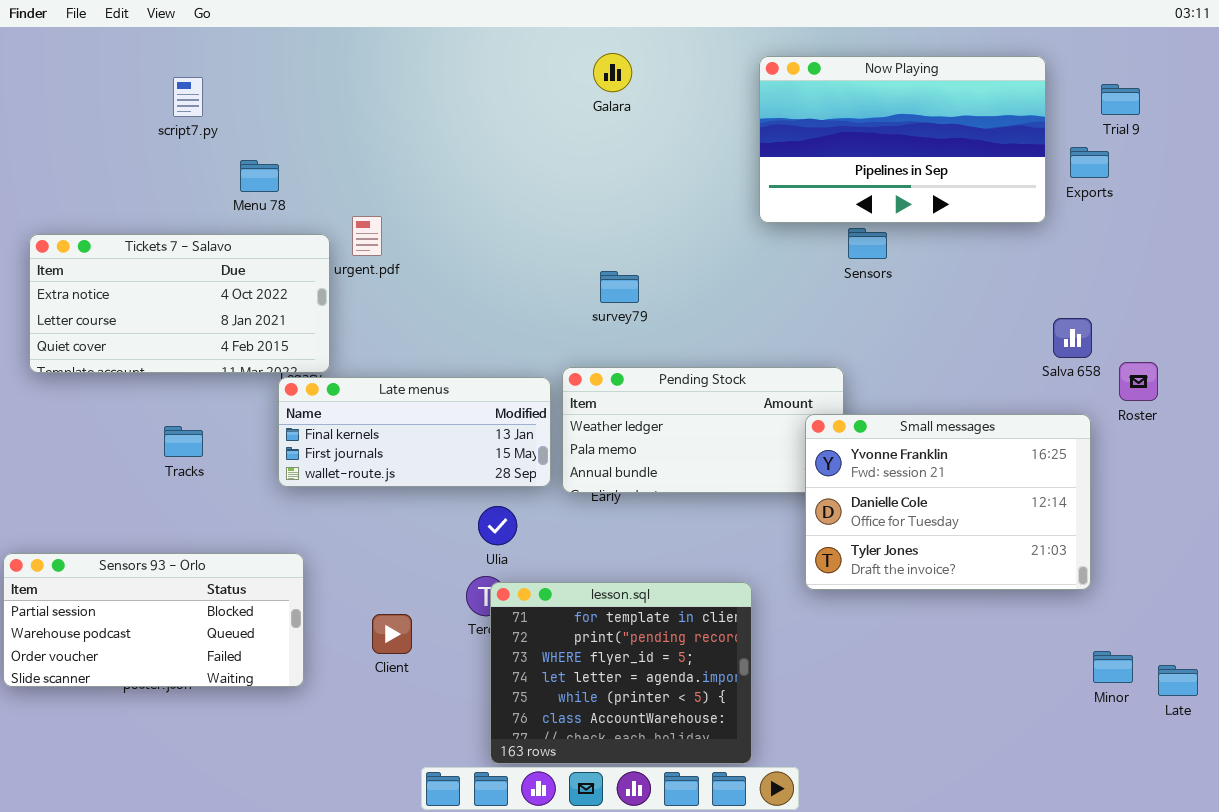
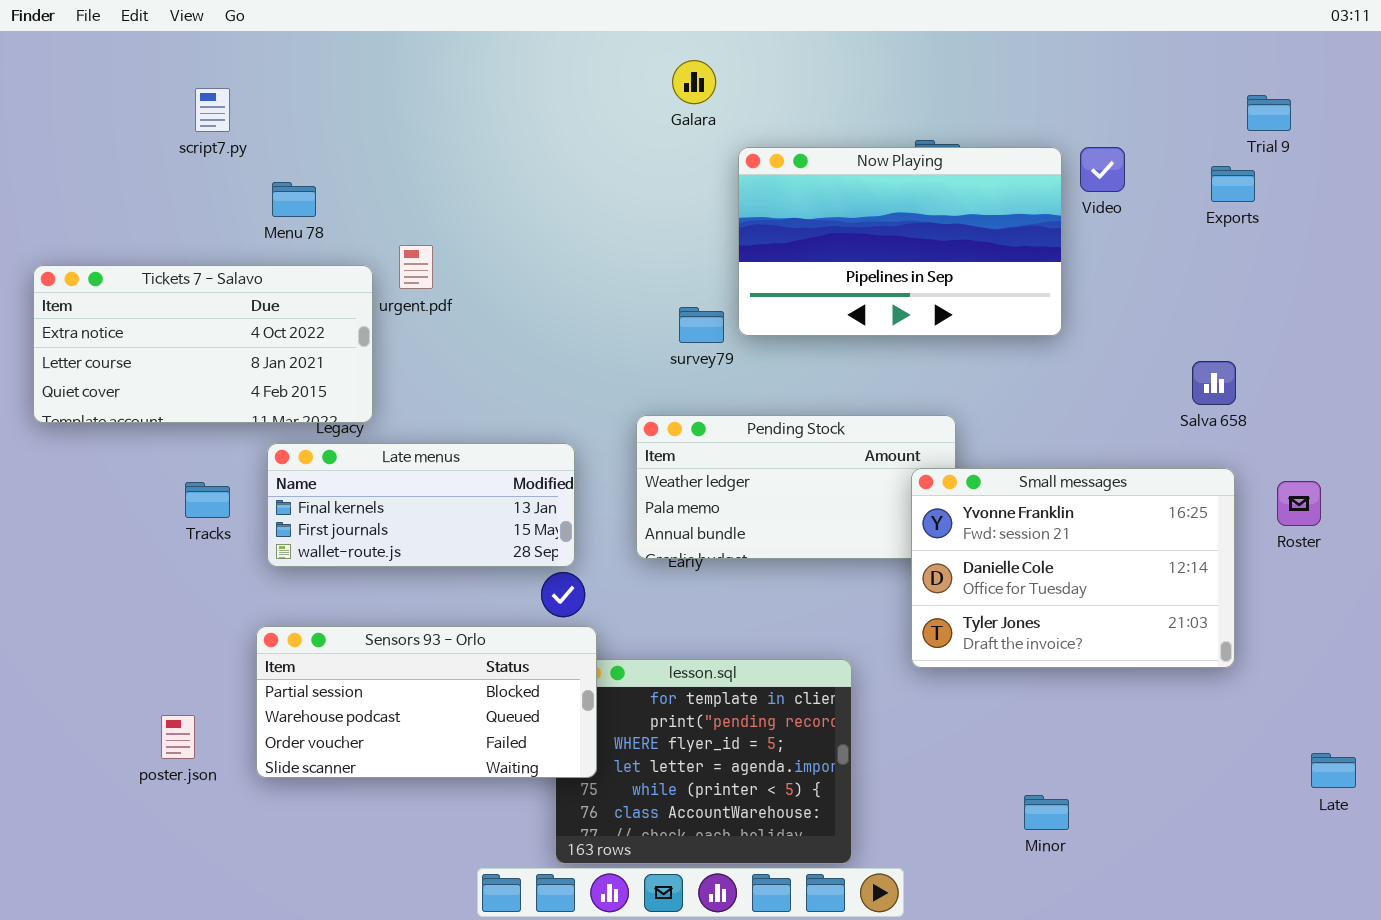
Now Playing: [759,56,1046,223] -> [738,147,1062,336], moved
Roster: [1119,362,1158,401] -> [1277,481,1321,526], moved
Late menus: [278,377,551,487] -> [267,443,575,567], moved
Sensors 93 - Orlo: [3,553,304,687] -> [256,626,597,778], moved
Minor: [1093,651,1133,683] -> [1024,795,1069,830], moved

